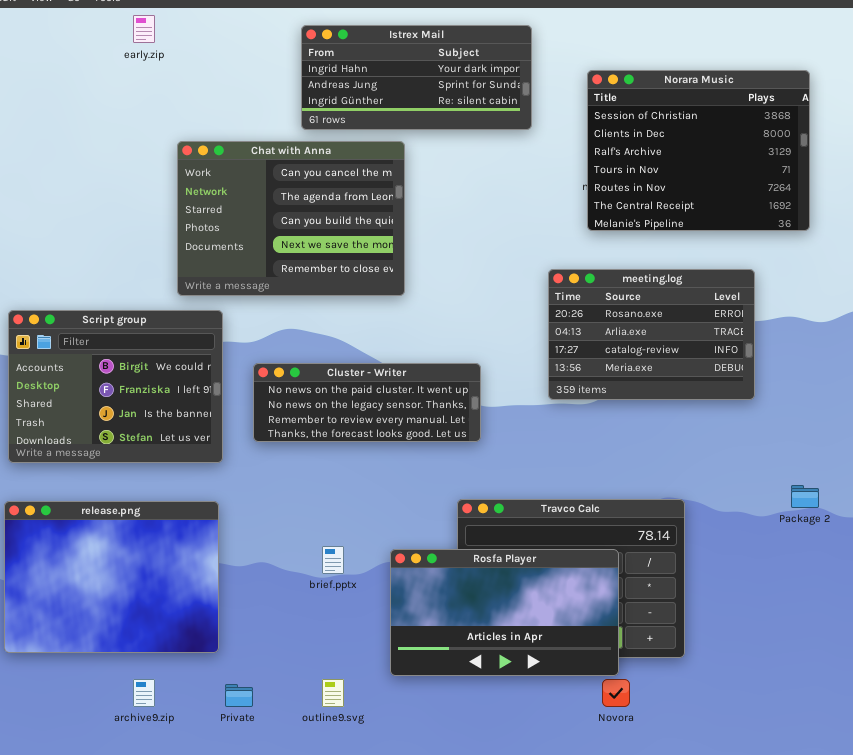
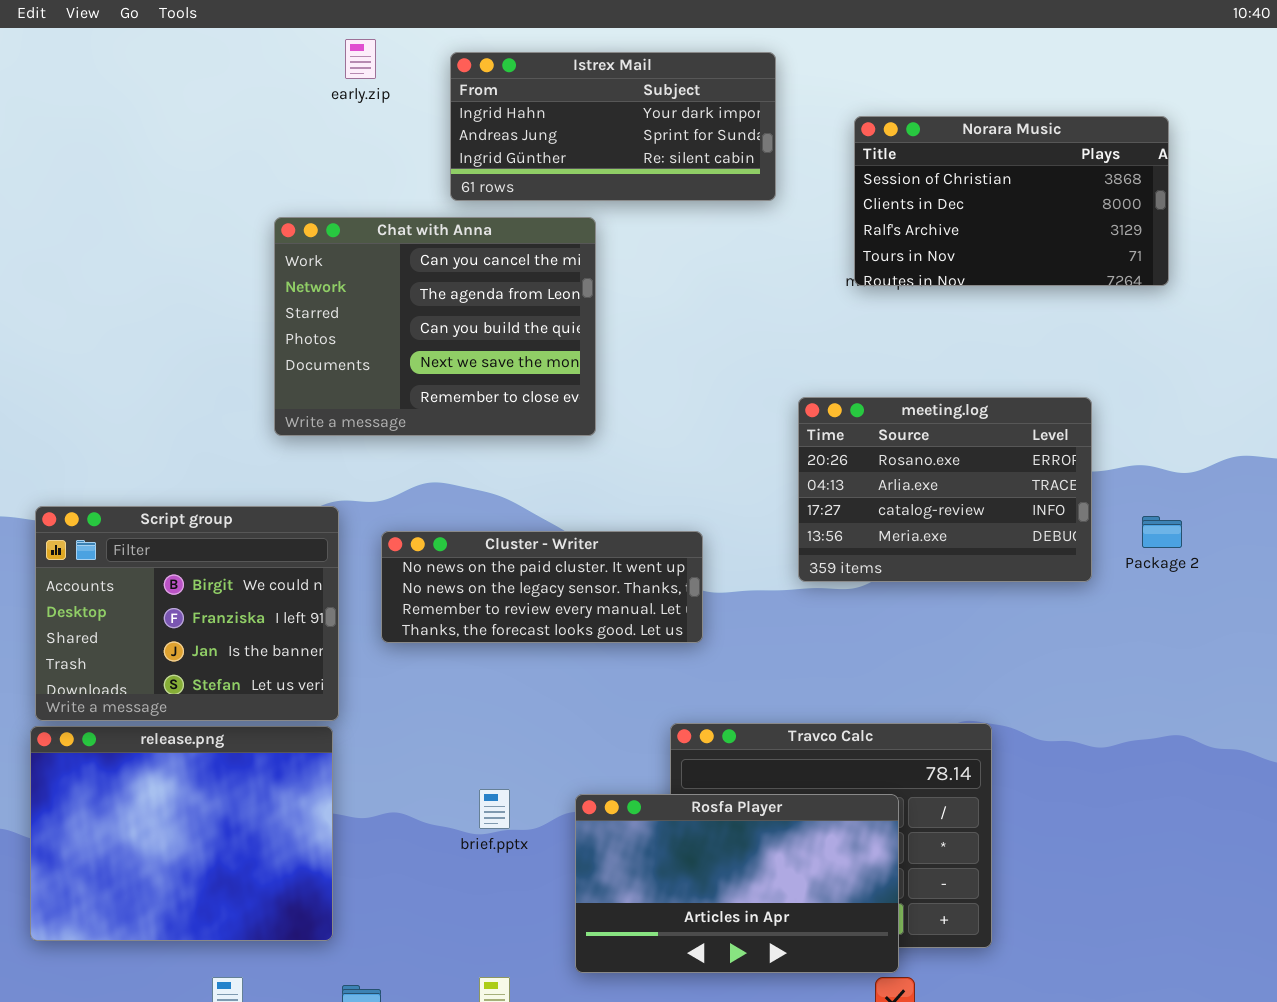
early.zip: [133,15,155,43] -> [345,39,376,79], moved
Norara Music: [587,70,810,231] -> [854,116,1169,286], resized
Script group: [8,310,223,463] -> [35,506,339,721], moved
Package 2: [791,485,819,508] -> [1142,516,1182,548], moved

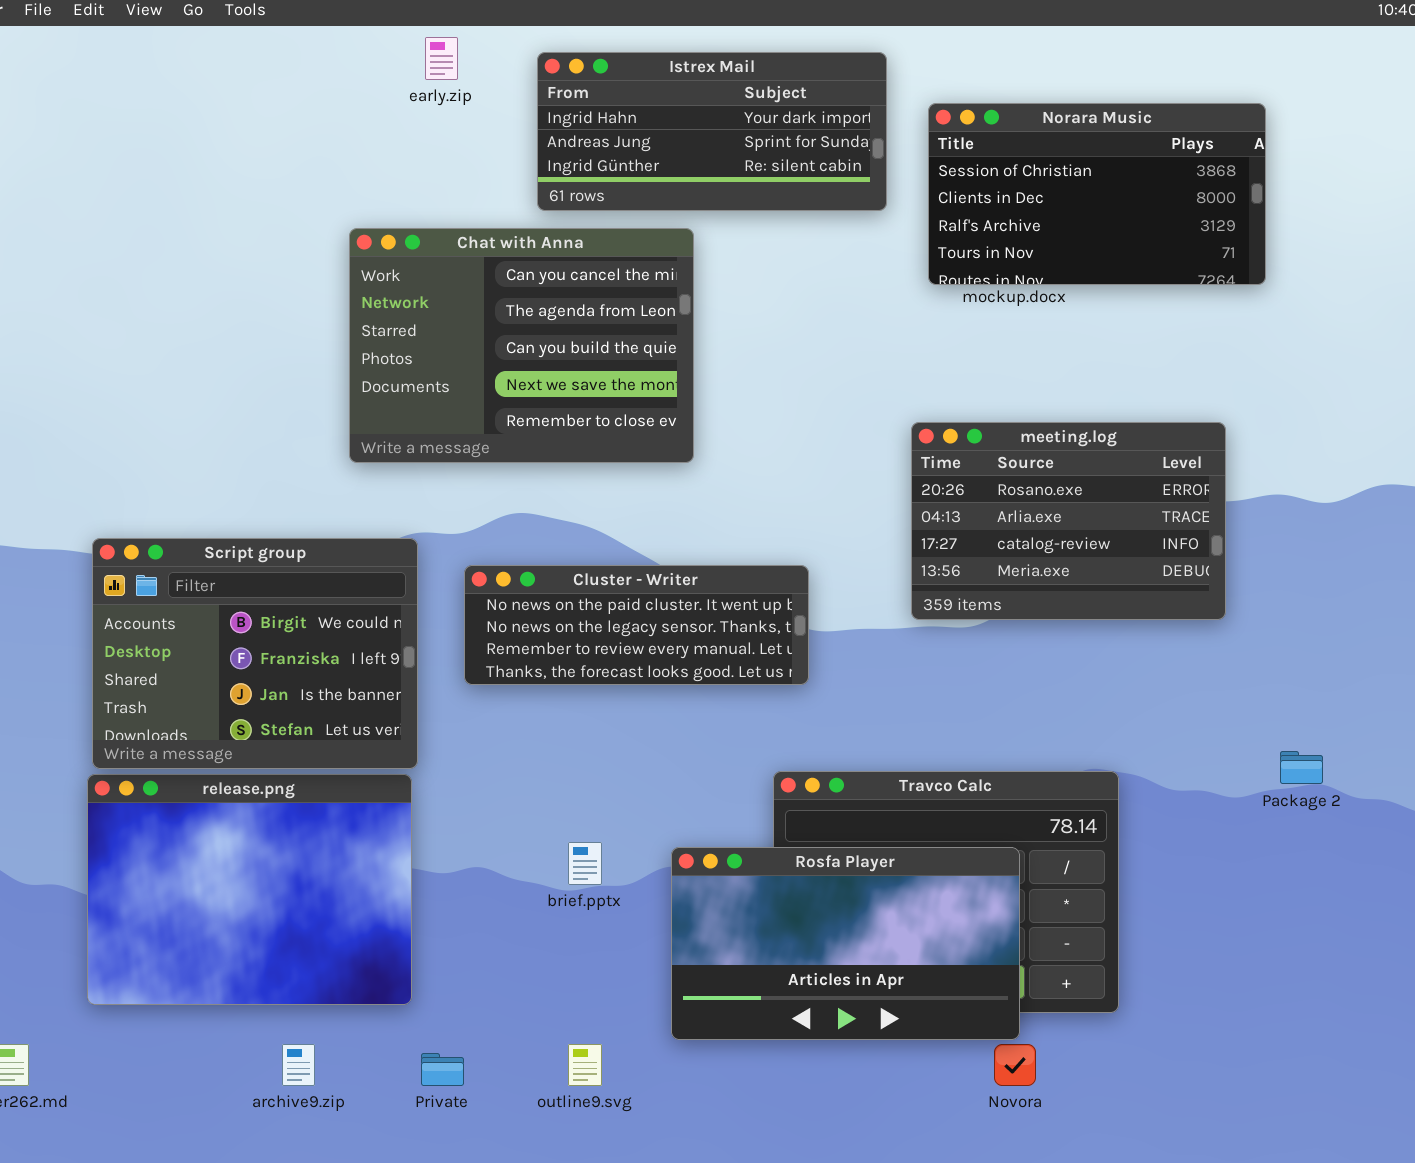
Norara Music: [854,116,1169,286] -> [928,103,1266,285], moved
Package 2: [1142,516,1182,548] -> [1280,751,1323,784], moved

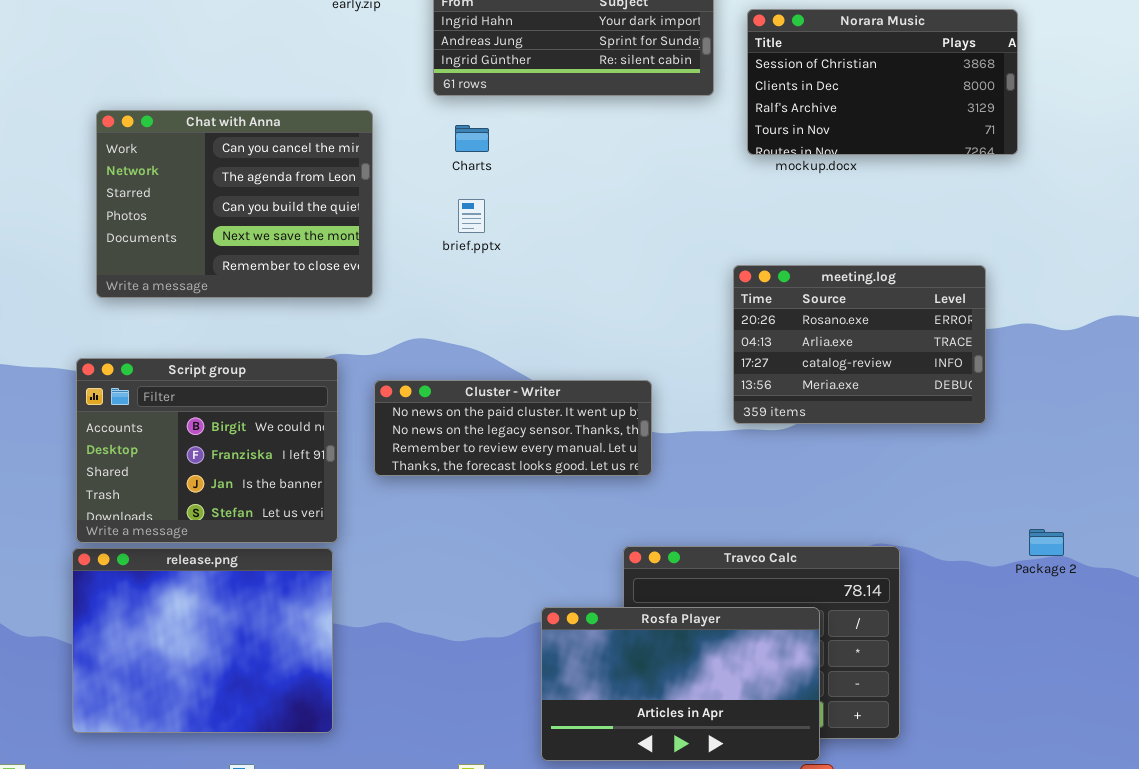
Chat with Anna: [349,228,694,463] -> [96,110,373,298], moved
brief.pptx: [568,842,602,885] -> [458,199,485,233], moved

